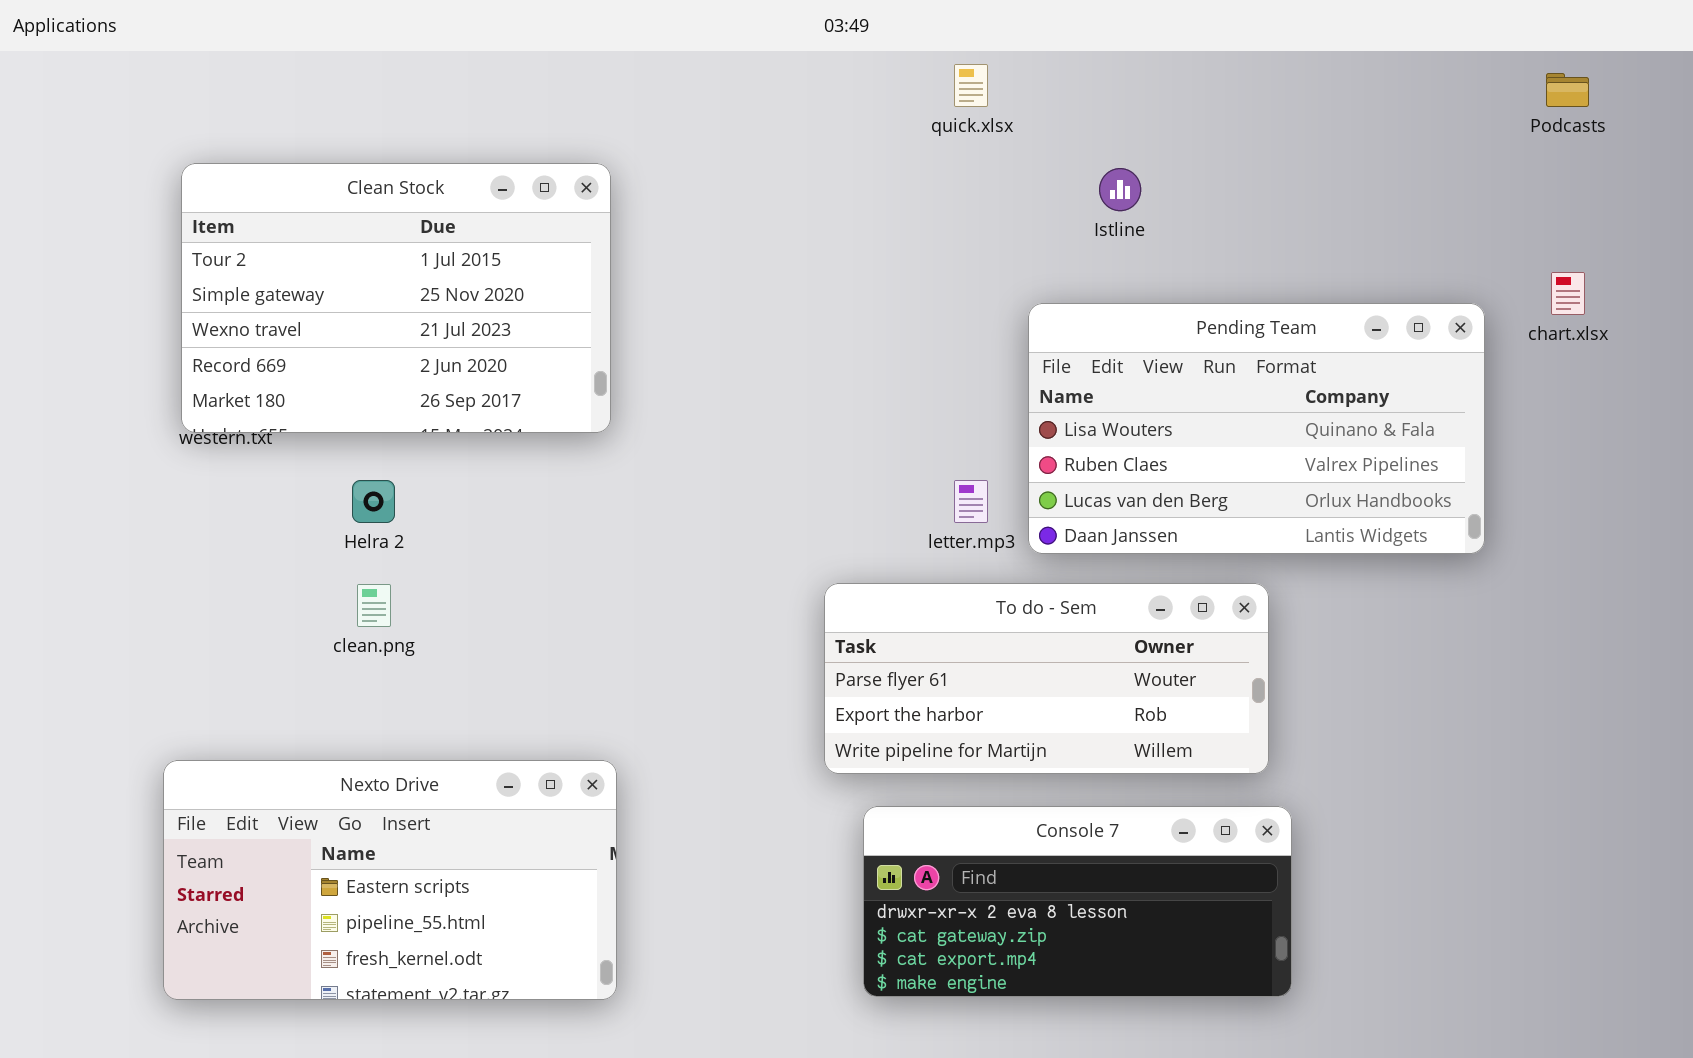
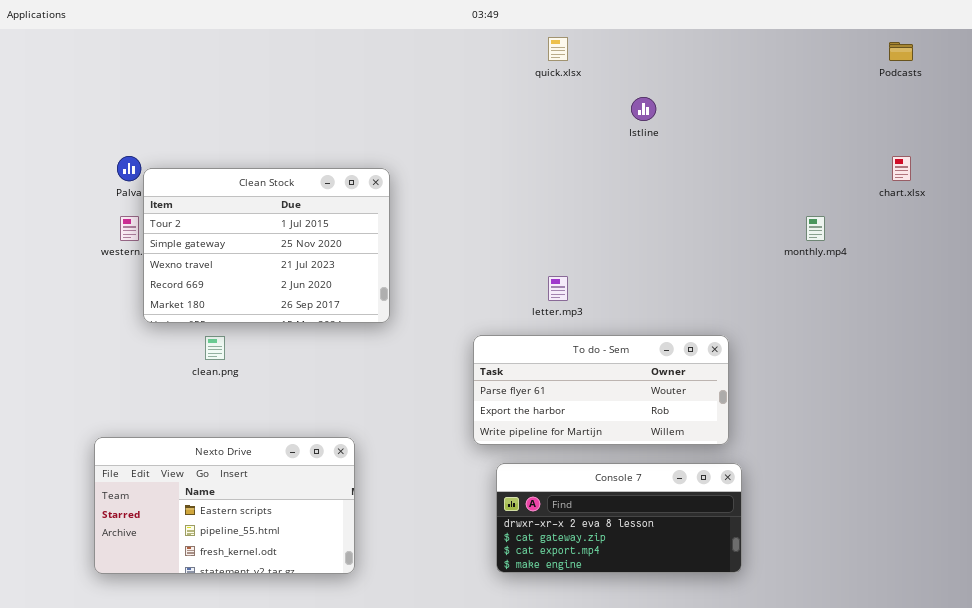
Clean Stock: [181,163,611,433] -> [143,168,390,323], moved
Pending Team: [1028,303,1485,554] -> none, closed

